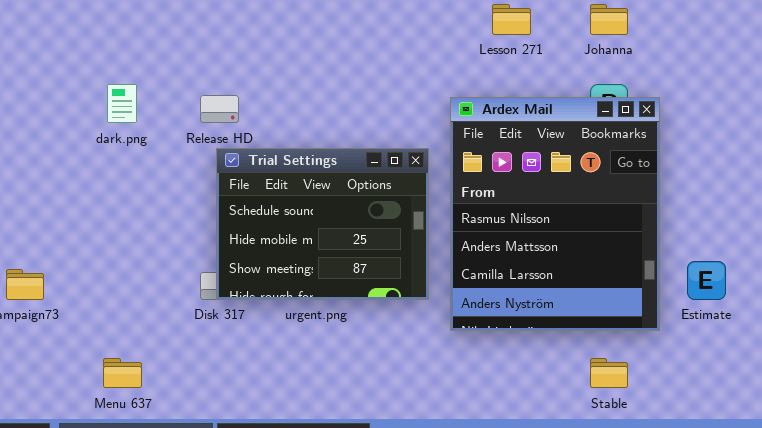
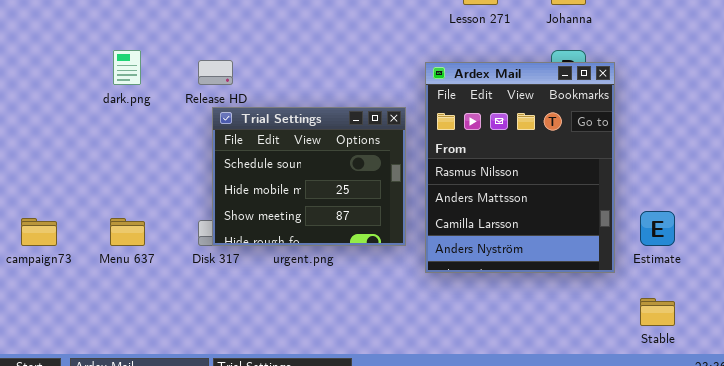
Menu 637: [103,358,142,388] -> [110,218,145,246], moved
Stable: [590,358,628,388] -> [640,298,675,326], moved

